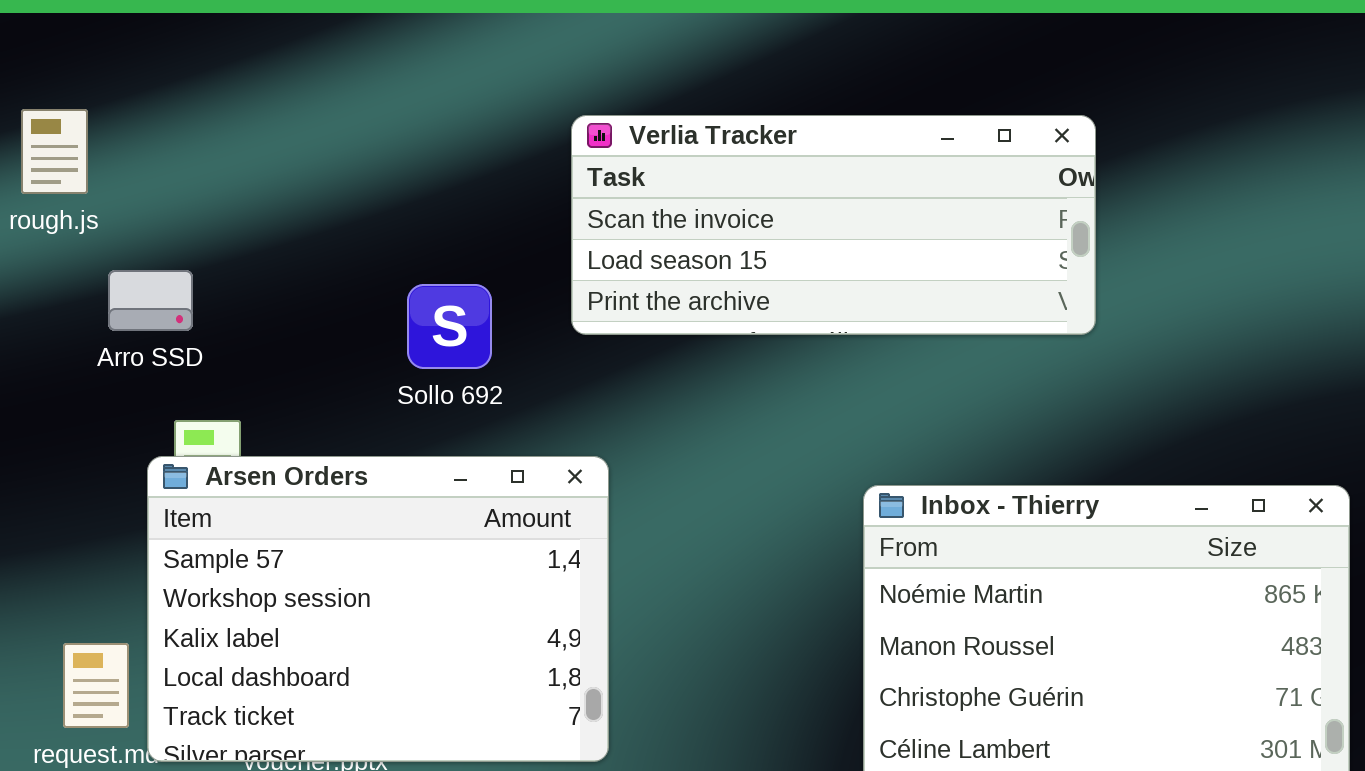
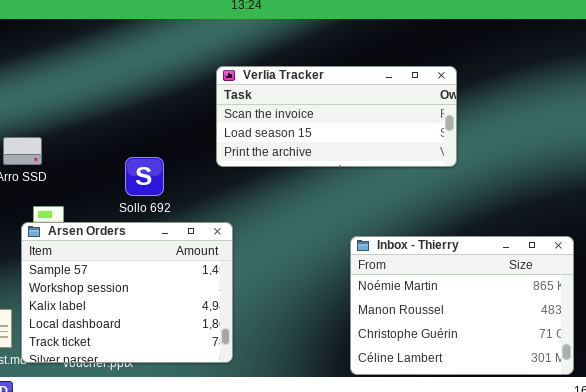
Sollo 692: [407,284,492,369] -> [125,157,164,196], moved

